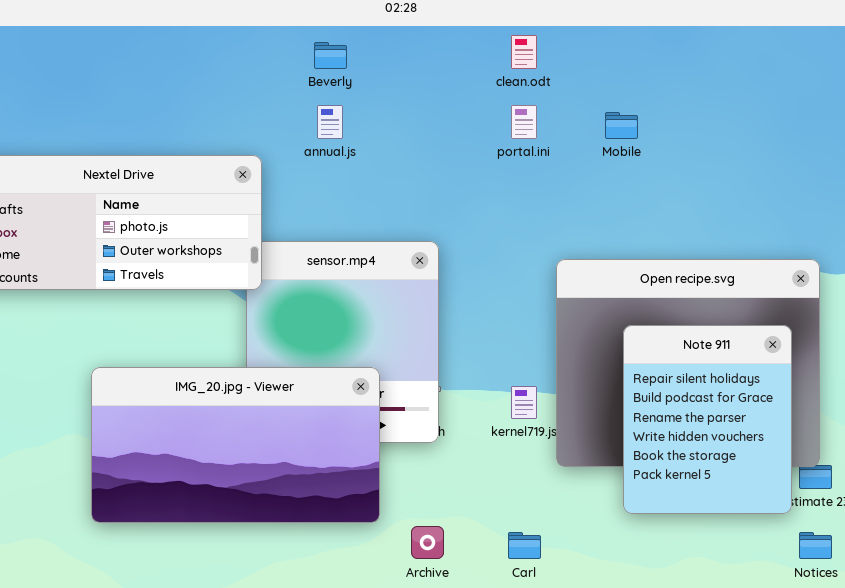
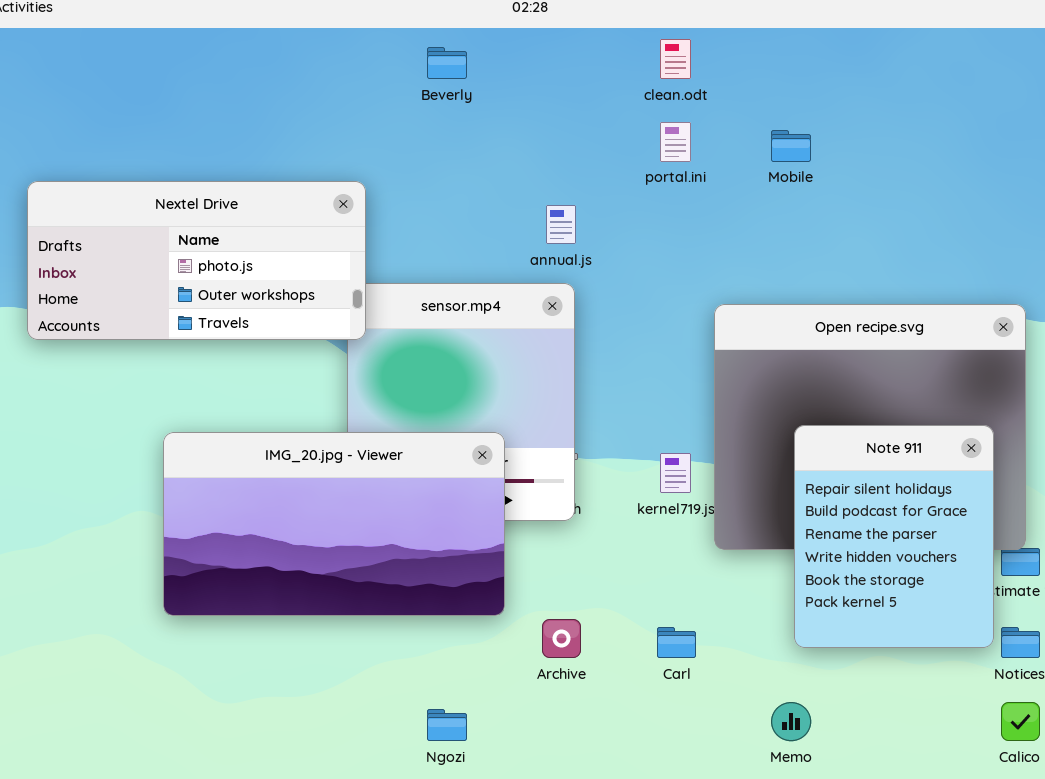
annual.js: [317,105,343,139] -> [546,205,576,244], moved
Note 911: [623,325,792,514] -> [794,425,994,648], moved

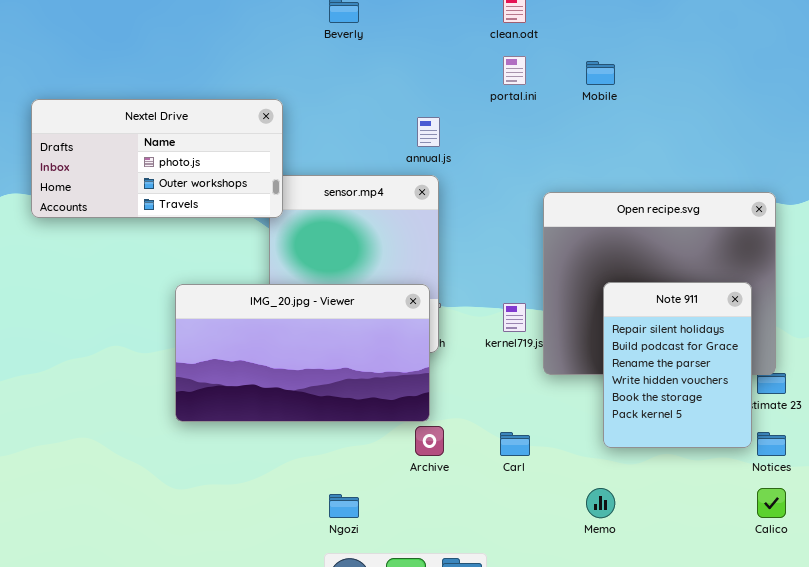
IMG_20.jpg - Viewer: [163,432,505,616] -> [175,284,430,422], moved

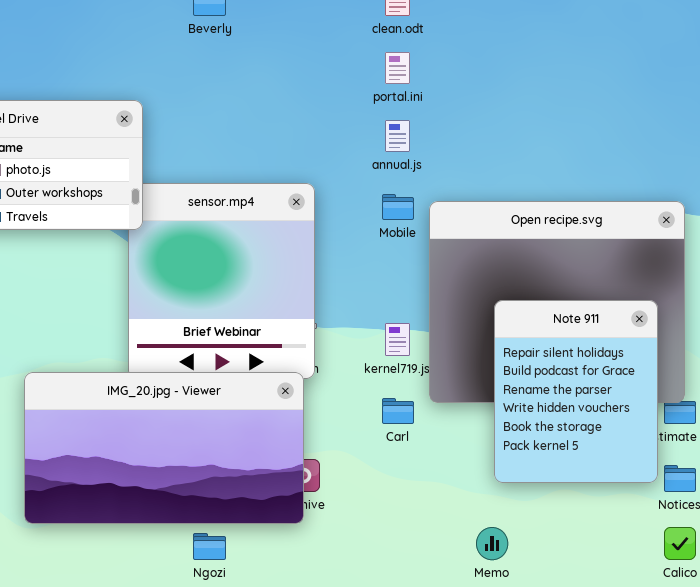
Mobile: [586,61,615,85] -> [382,194,414,220], moved
annual.js: [417,117,440,147] -> [385,120,410,152], moved
IMG_20.jpg - Viewer: [175,284,430,422] -> [24,372,304,524], moved
Carl: [500,432,530,456] -> [382,398,414,424], moved

